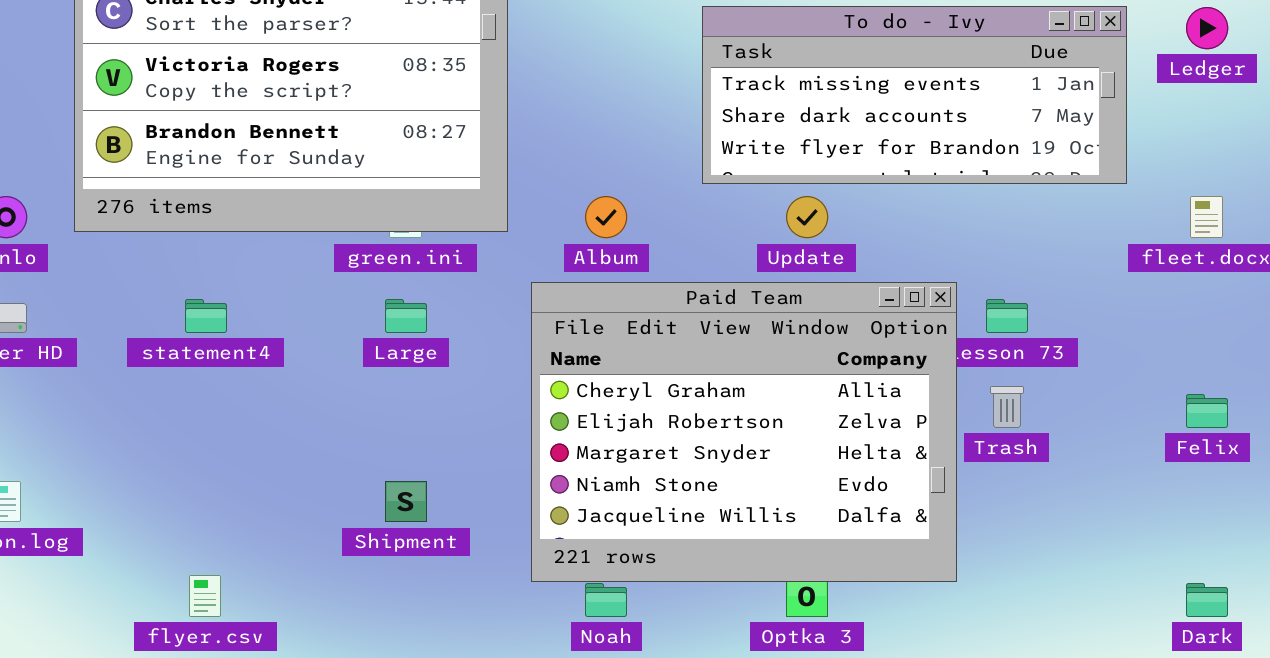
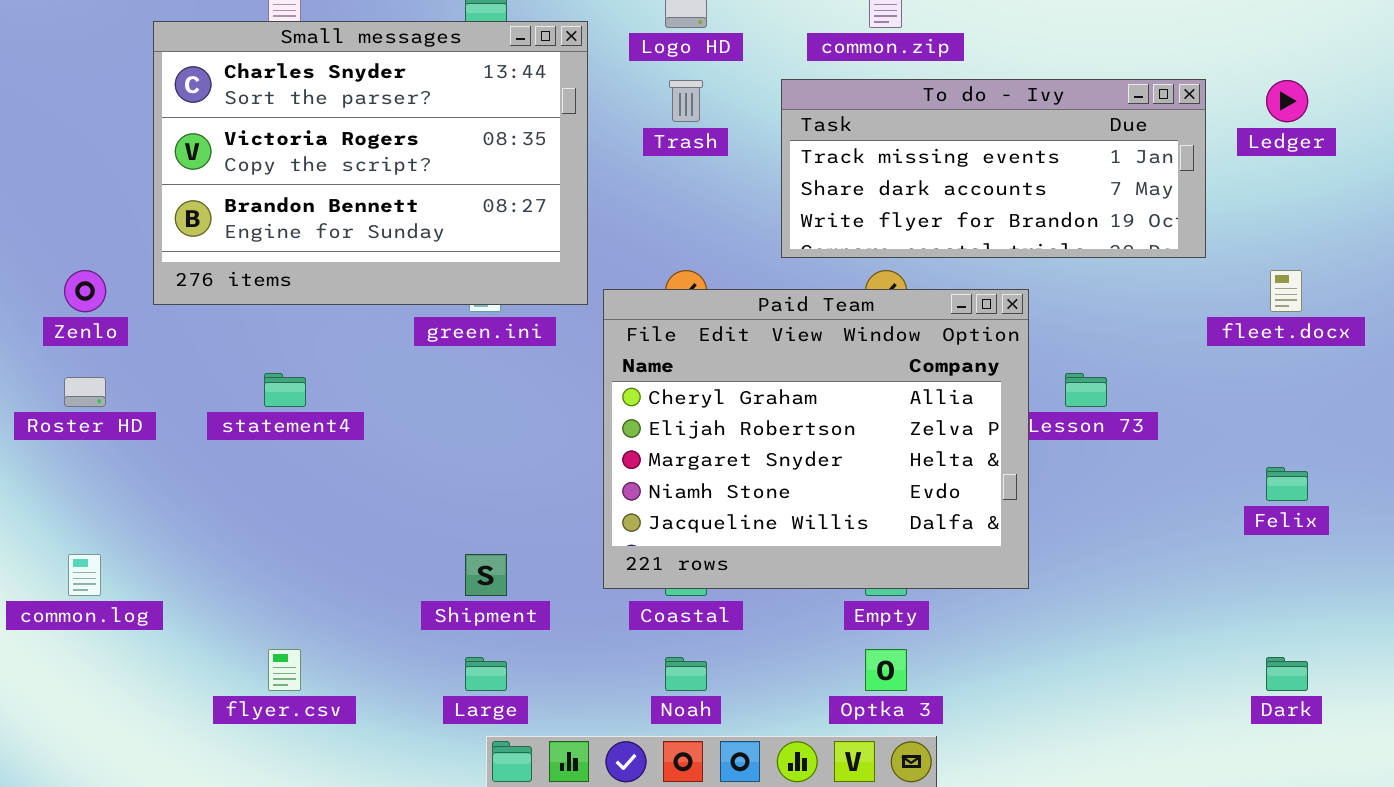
Paid Team: [531,282,957,582] -> [603,289,1029,589], moved
Large: [385,299,427,333] -> [465,657,507,691], moved
Trash: [990,386,1024,428] -> [669,80,703,122], moved

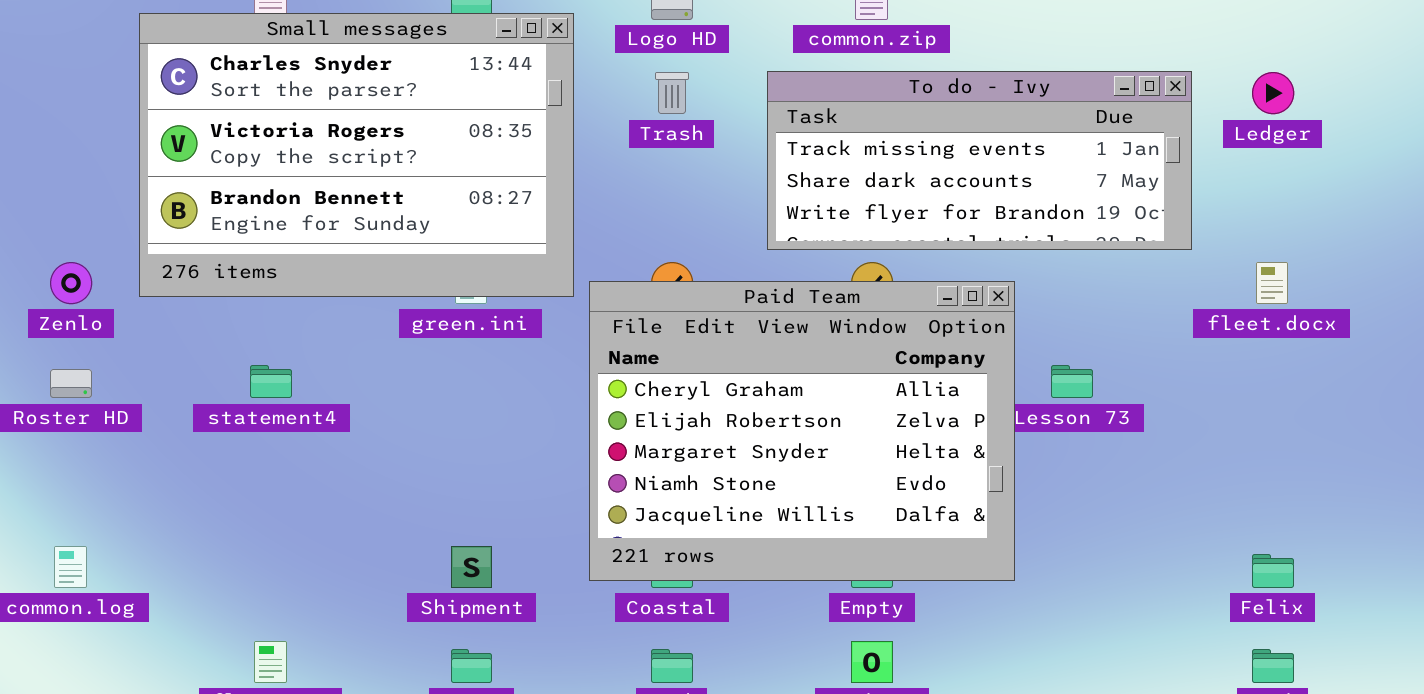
Felix: [1266,467,1308,501] -> [1252,554,1294,588], moved

